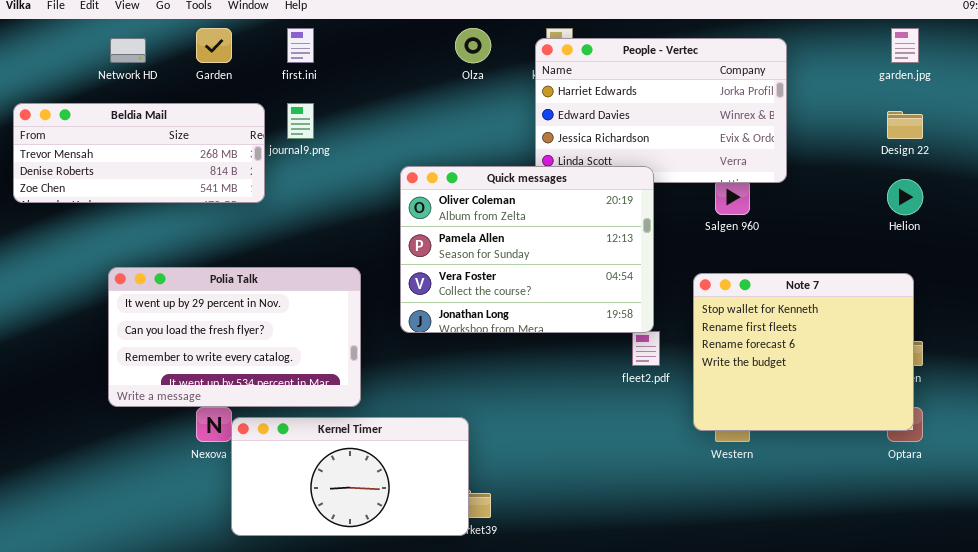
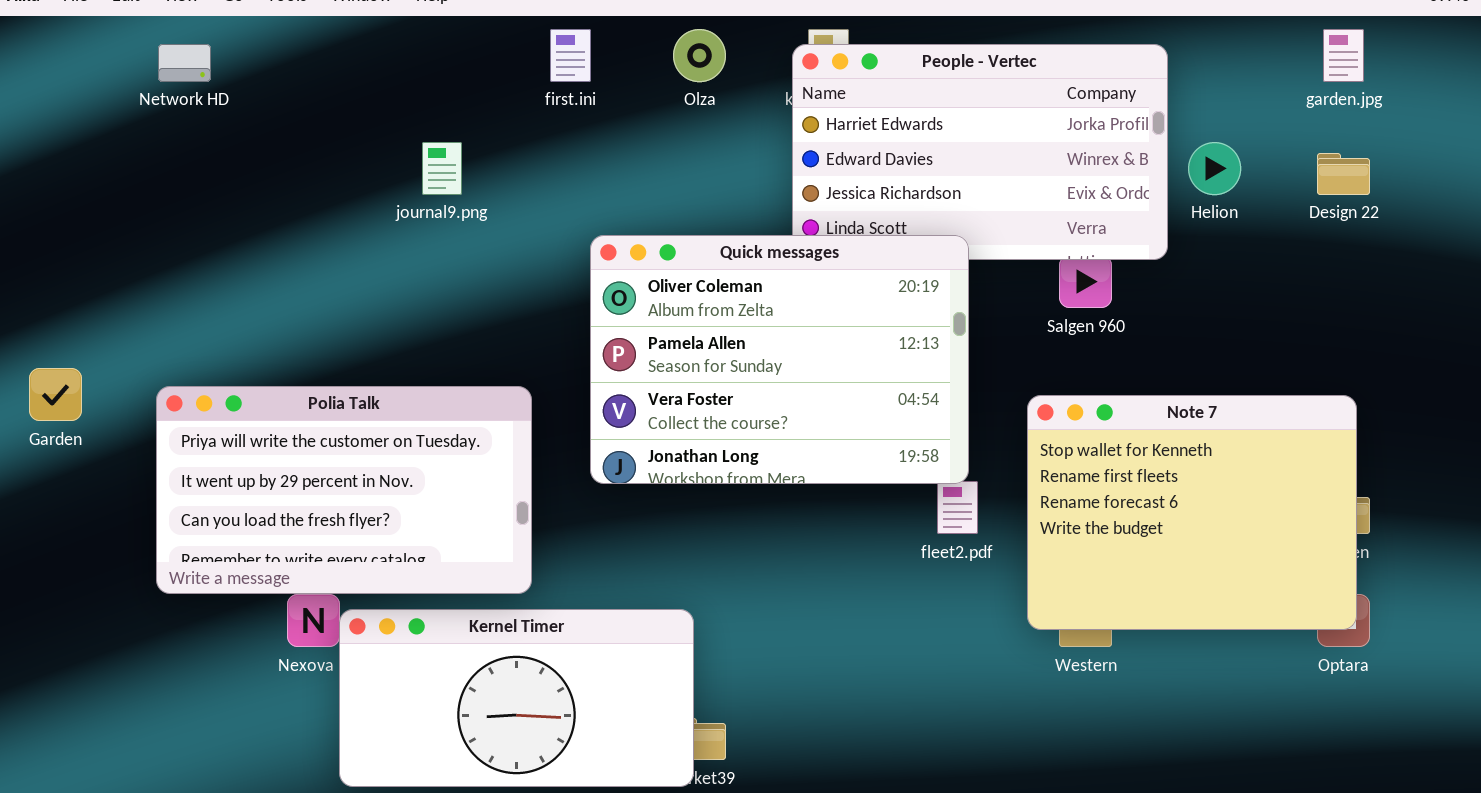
Garden: [196,28,232,63] -> [29,368,82,421], moved
first.ini: [287,28,314,63] -> [550,29,591,82], moved
Beldia Mail: [13,103,265,203] -> none, closed
Helion: [887,179,923,215] -> [1188,142,1241,195], moved
Polia Talk: [108,267,361,407] -> [156,386,532,594], scrolled up 1 row

